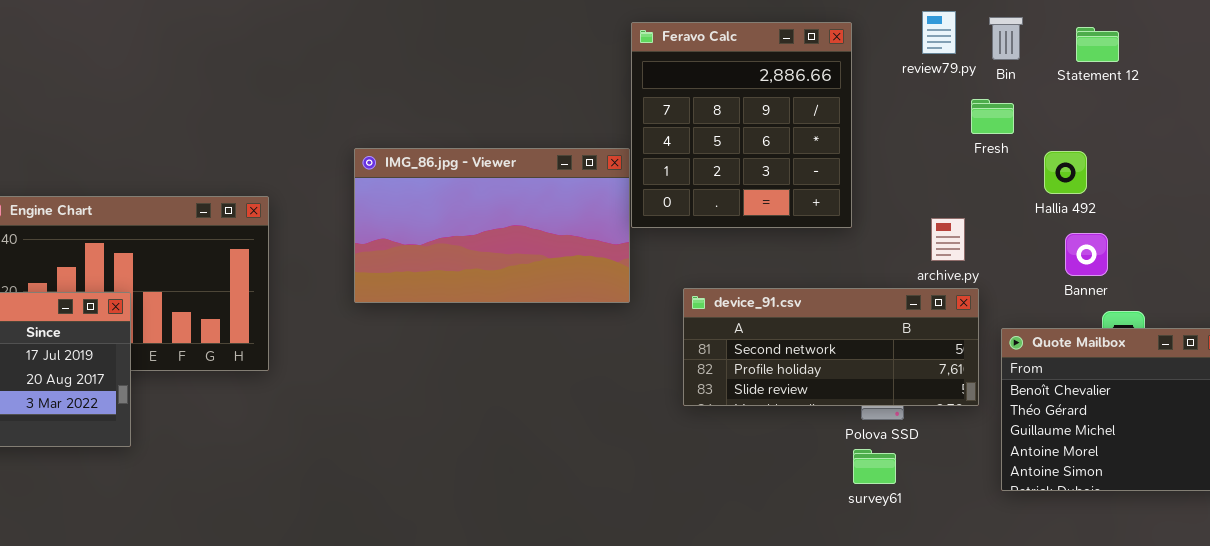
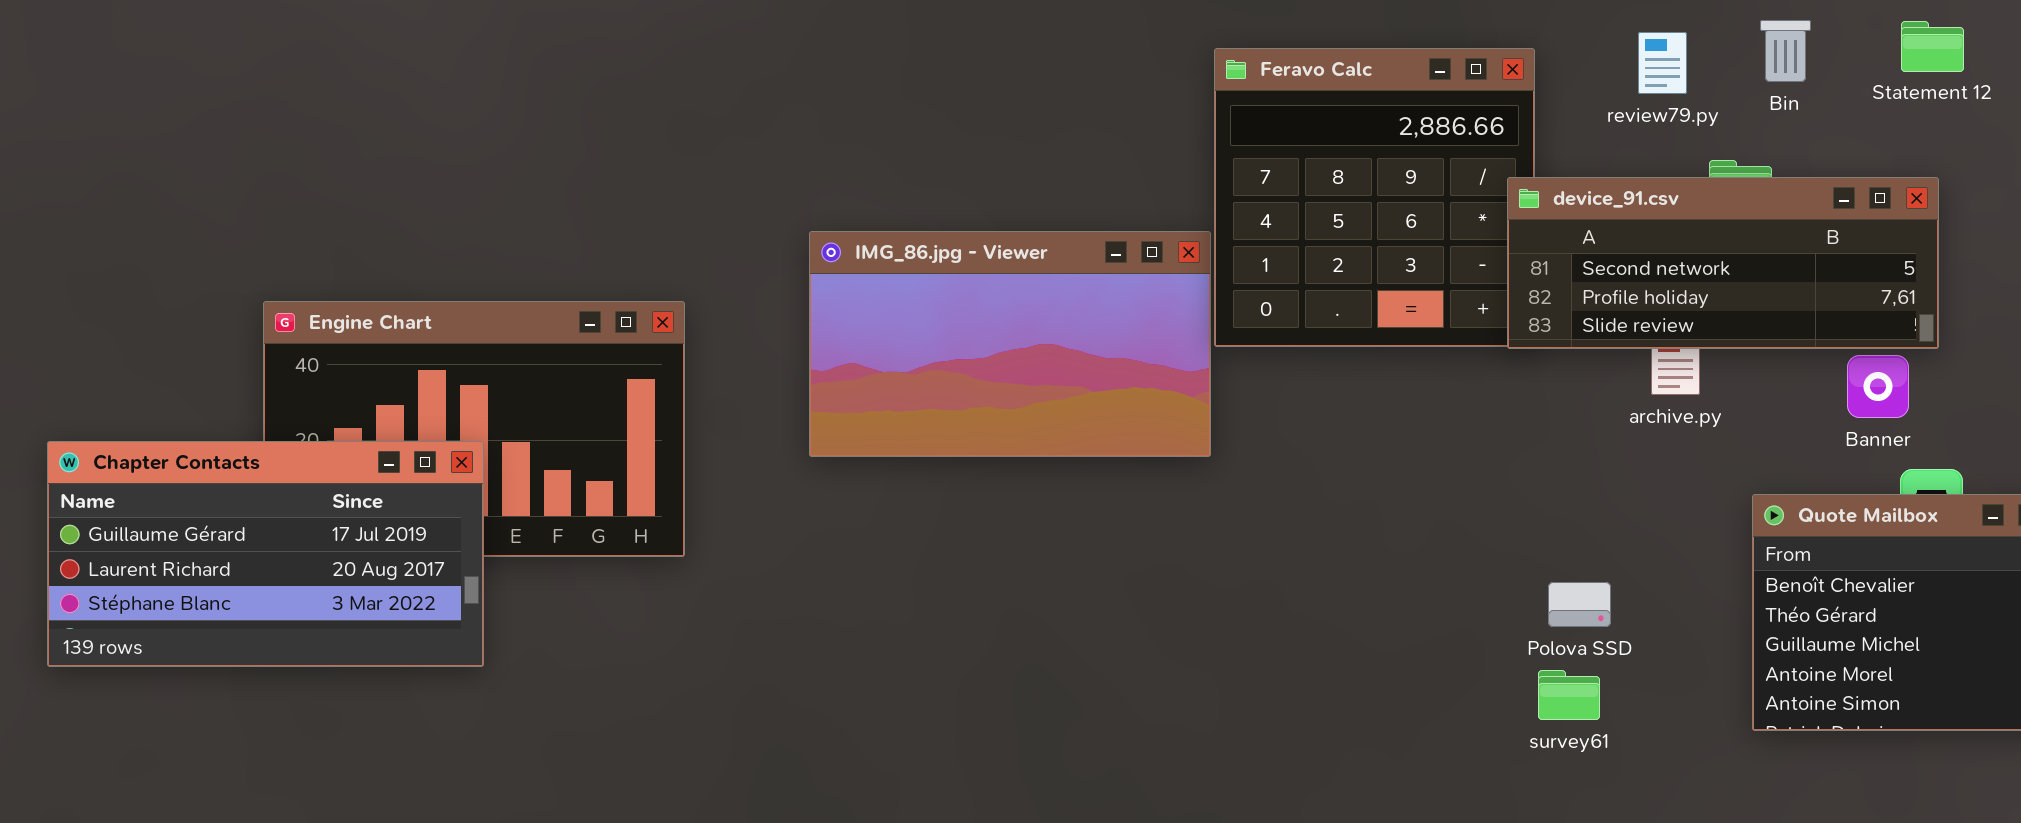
Bin: [989,17,1023,60] -> [1760,20,1811,82], moved
Statement 12: [1076,27,1119,62] -> [1901,21,1964,72], moved
device_91.csv: [683,288,979,406] -> [1507,177,1939,349], moved

